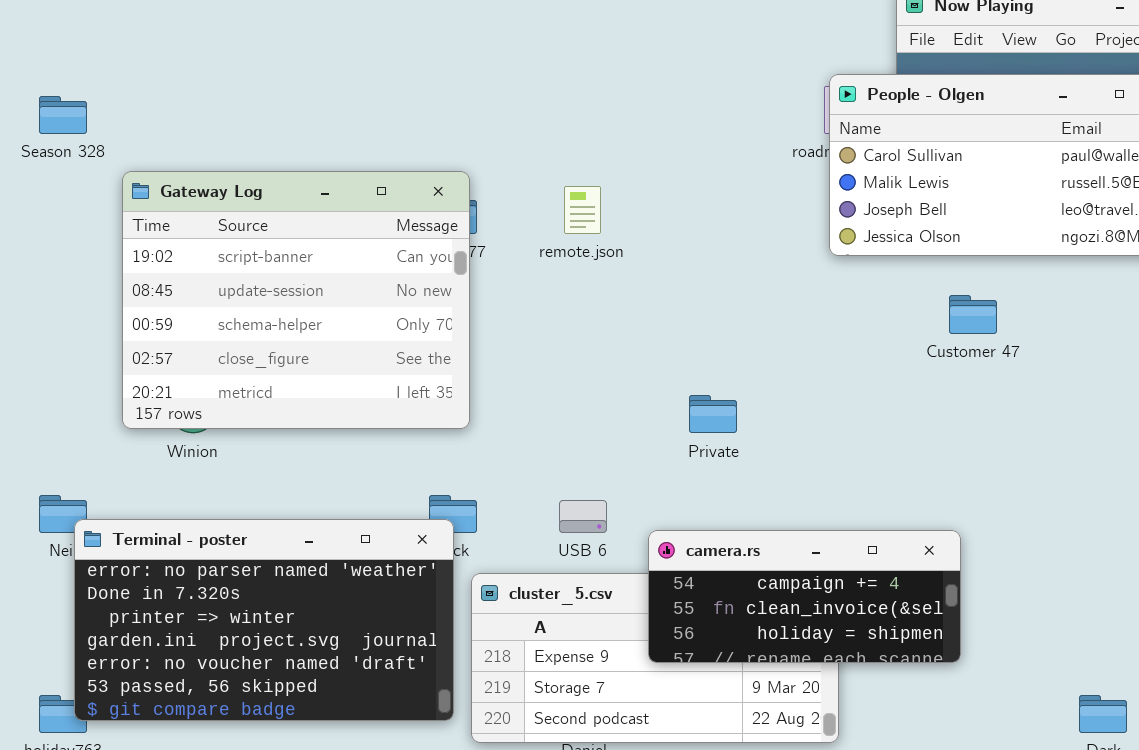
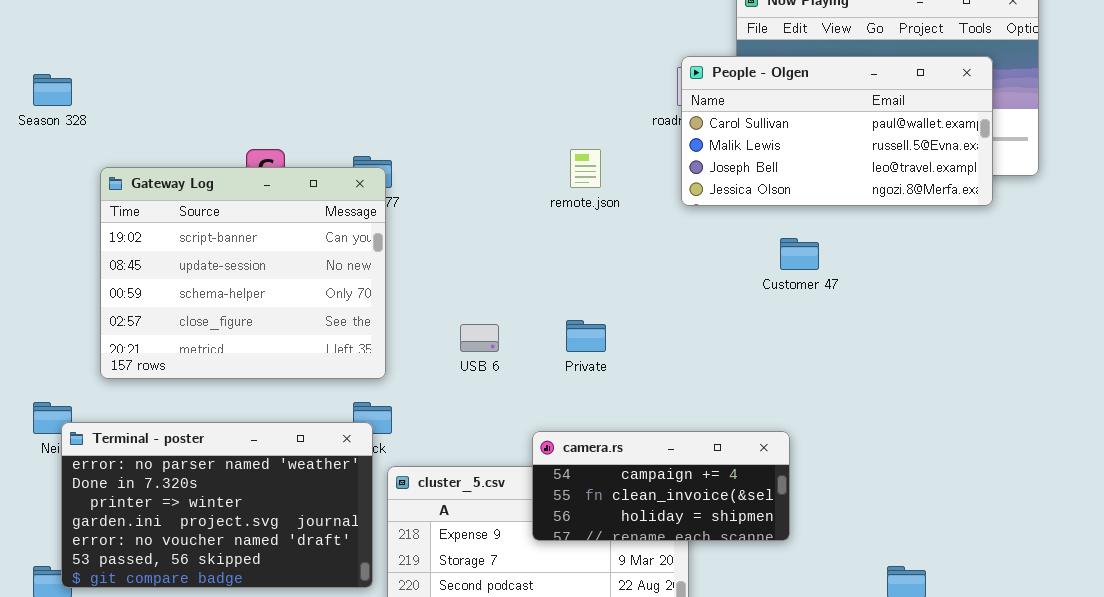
Gateway Log: [122,171,470,429] -> [100,167,386,379], moved
remote.json: [564,186,601,234] -> [570,149,601,188], moved
USB 6: [559,500,607,533] -> [460,324,499,352], moved

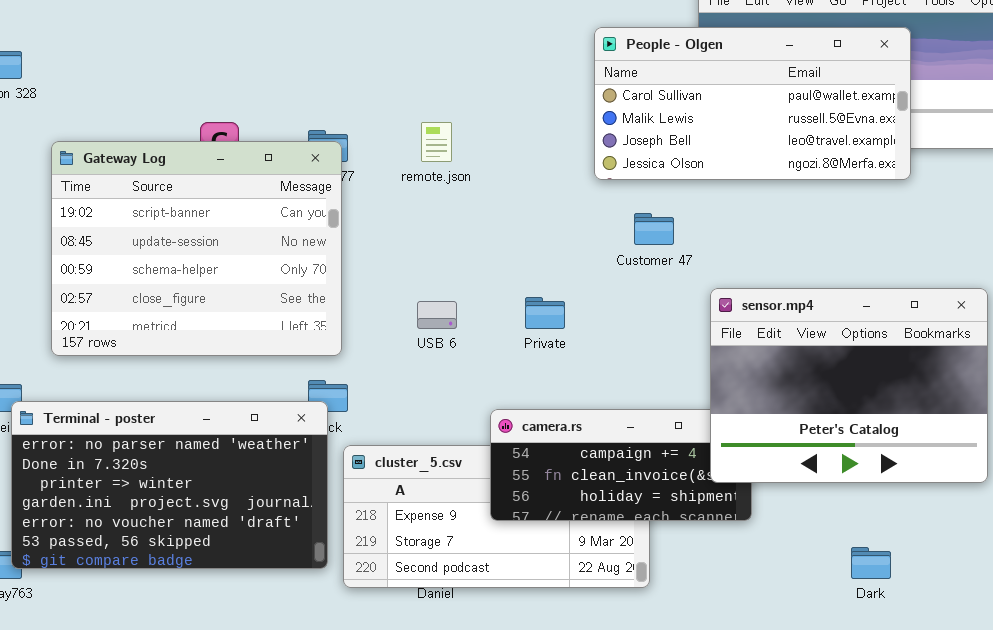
People - Olgen: [681,56,993,206] -> [594,27,911,180], moved
remote.json: [570,149,601,188] -> [421,122,452,162], moved
Customer 47: [780,238,819,270] -> [634,213,674,245], moved
sensor.mp4: none -> [710,288,988,483], opened

